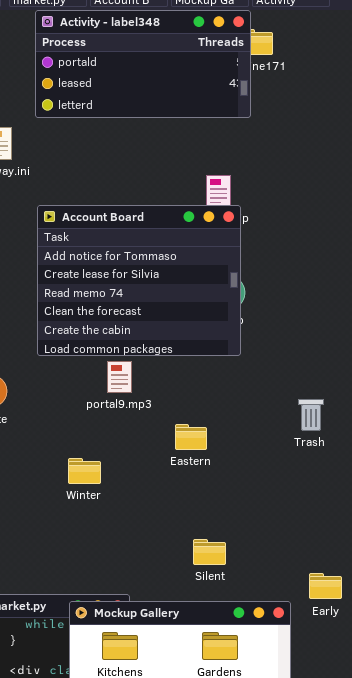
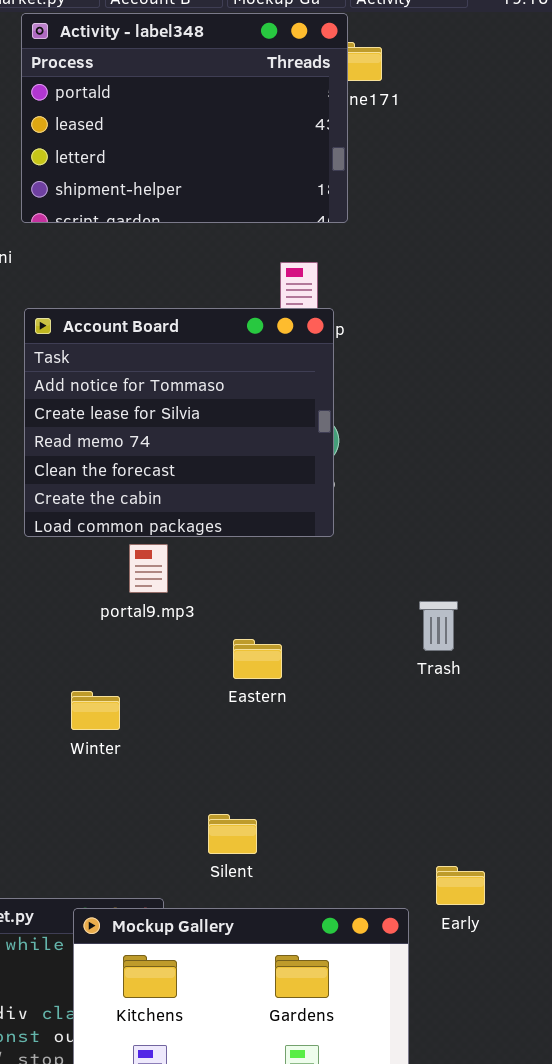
Activity - label348: [35,10,251,118] -> [21,13,348,223], resized
Silent: [193,539,226,565] -> [208,814,257,854], moved

